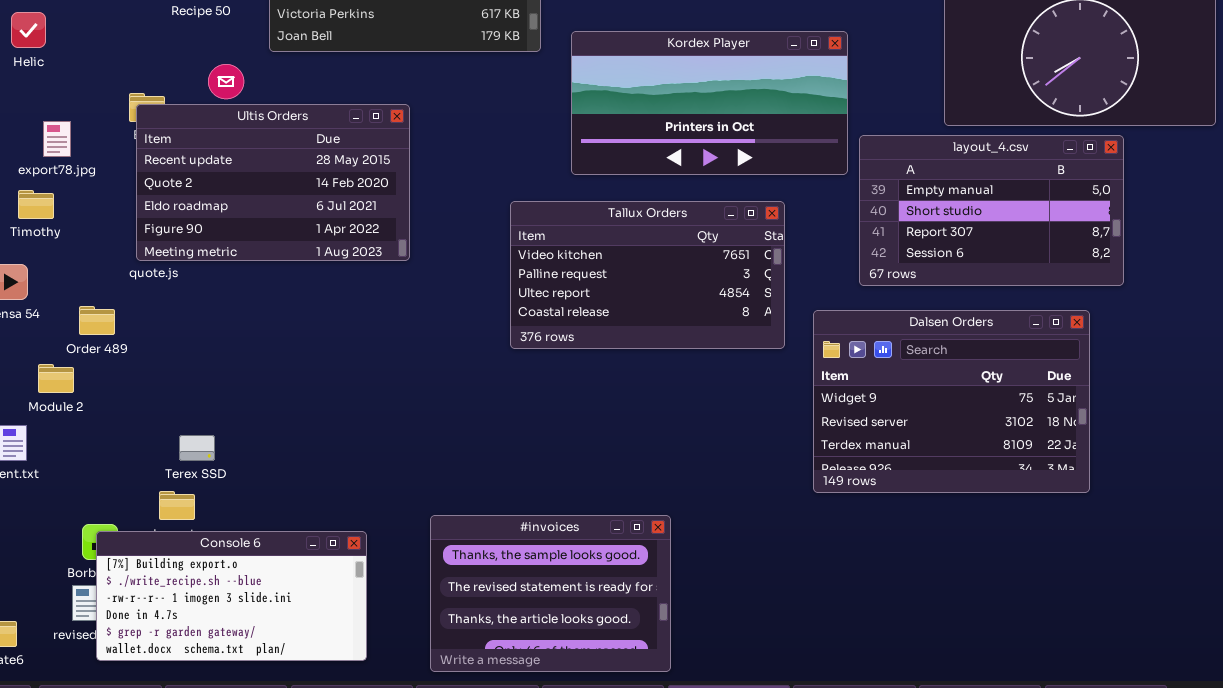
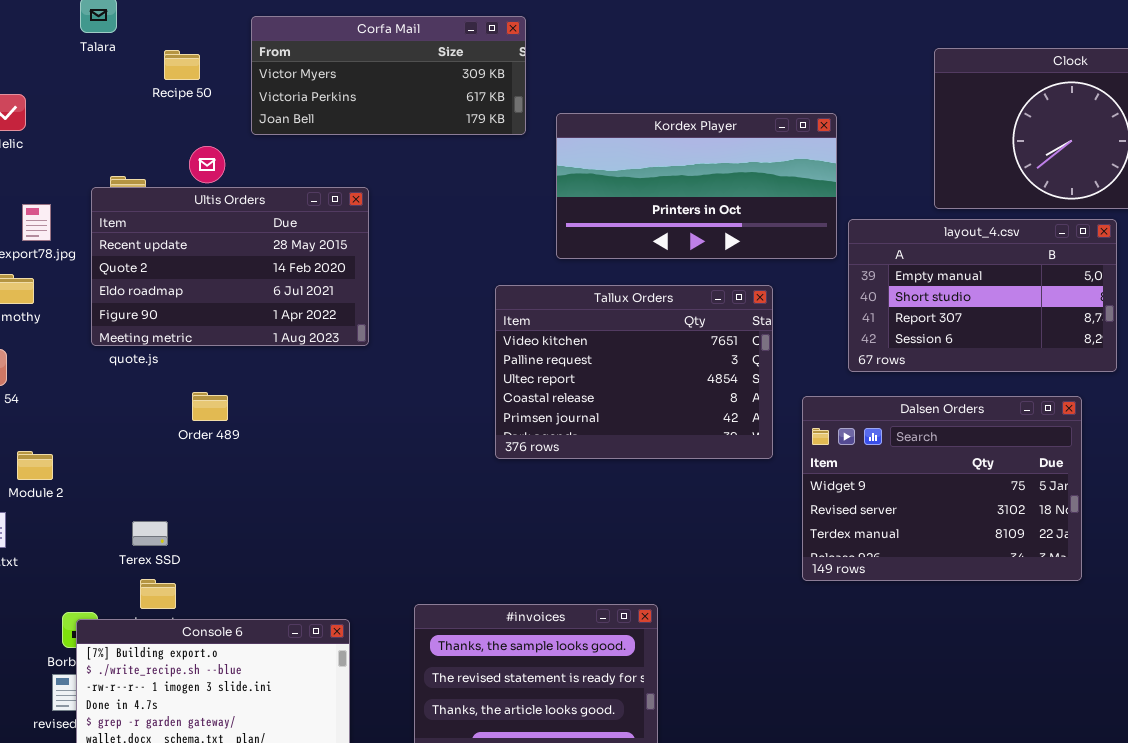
Ultis Orders: [136,104,410,261] -> [91,187,369,346], moved
Tallux Orders: [510,201,785,349] -> [495,285,773,459], resized
Order 489: [79,306,115,335] -> [192,392,228,421], moved
Terex SSD: [179,435,215,461] -> [132,521,168,546], moved

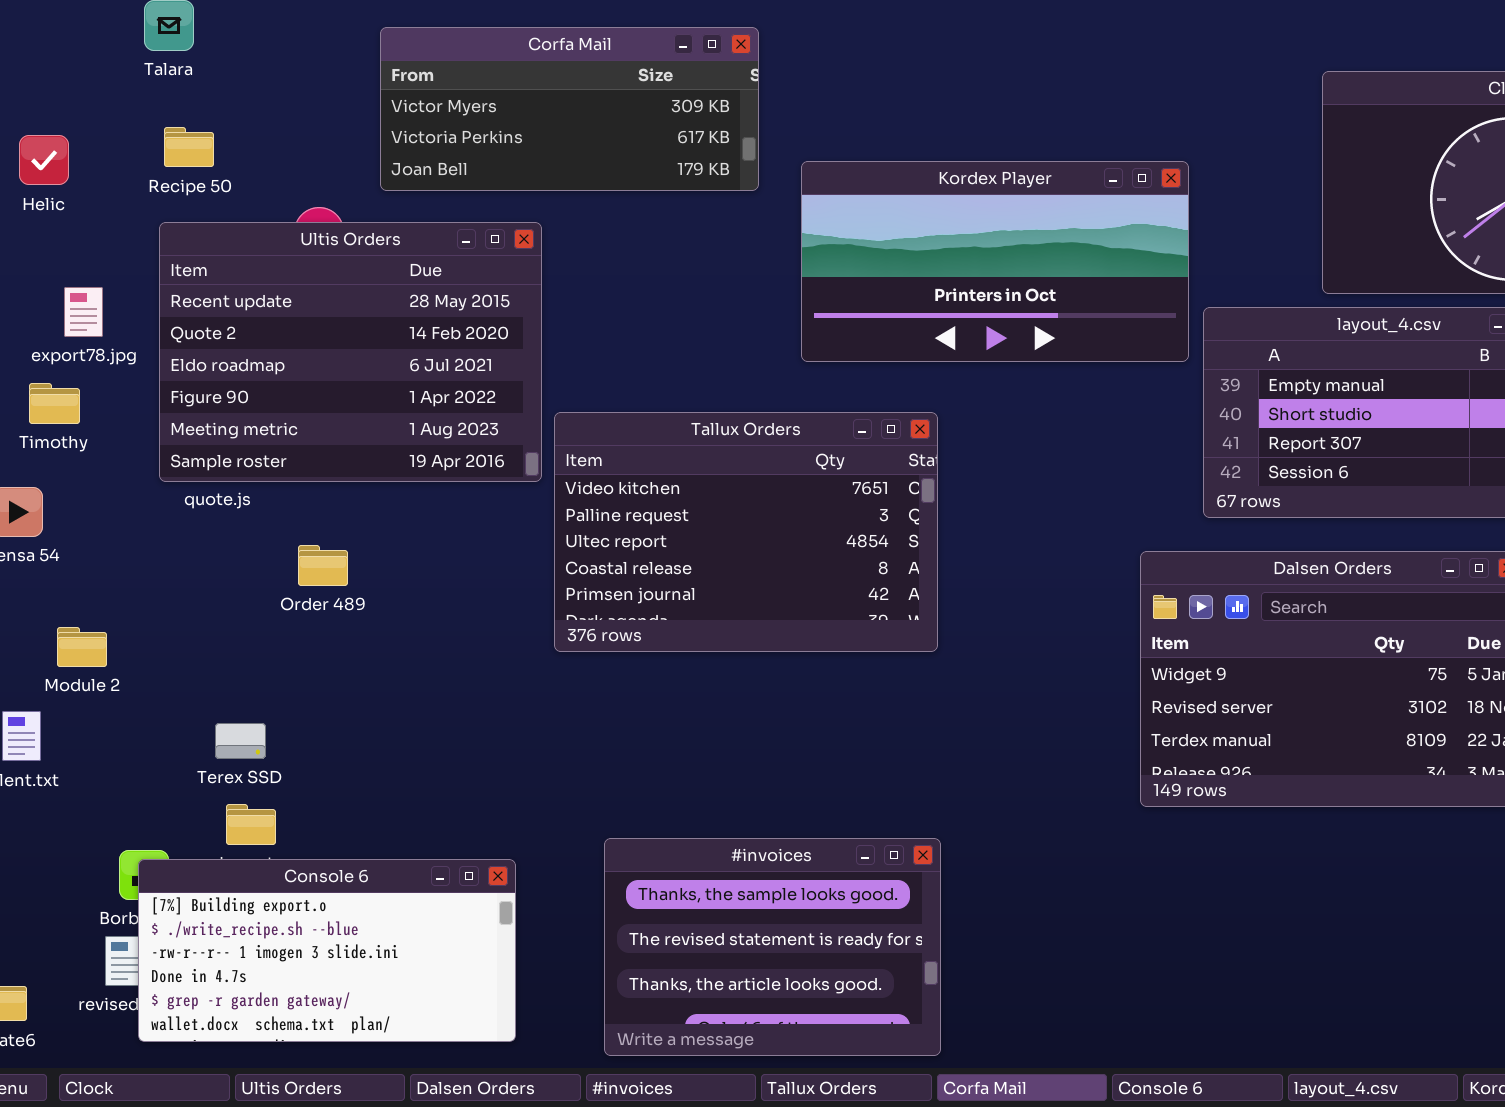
Recipe 50: [164,50,200,80] -> [164,127,214,167], moved
Ultis Orders: [91,187,369,346] -> [159,222,542,482], resized
Tallux Orders: [495,285,773,459] -> [554,412,938,652], moved

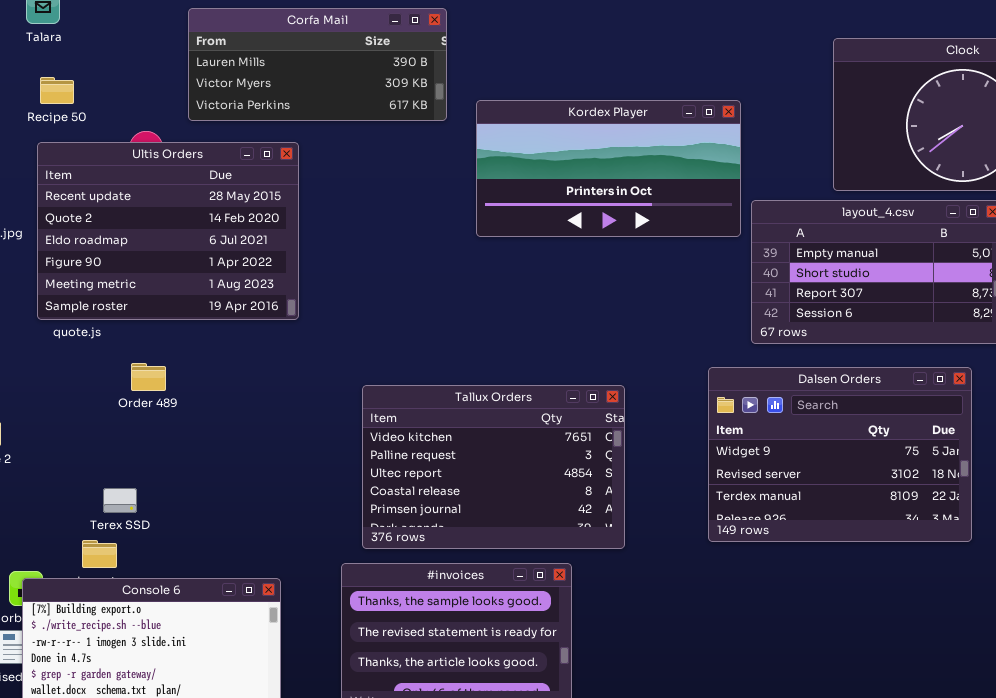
Corfa Mail: [380,27,759,191] -> [188,8,447,121], scrolled up 1 row
Tallux Orders: [554,412,938,652] -> [362,385,625,549], moved
Terex SSD: [215,723,266,759] -> [103,488,137,513], moved

